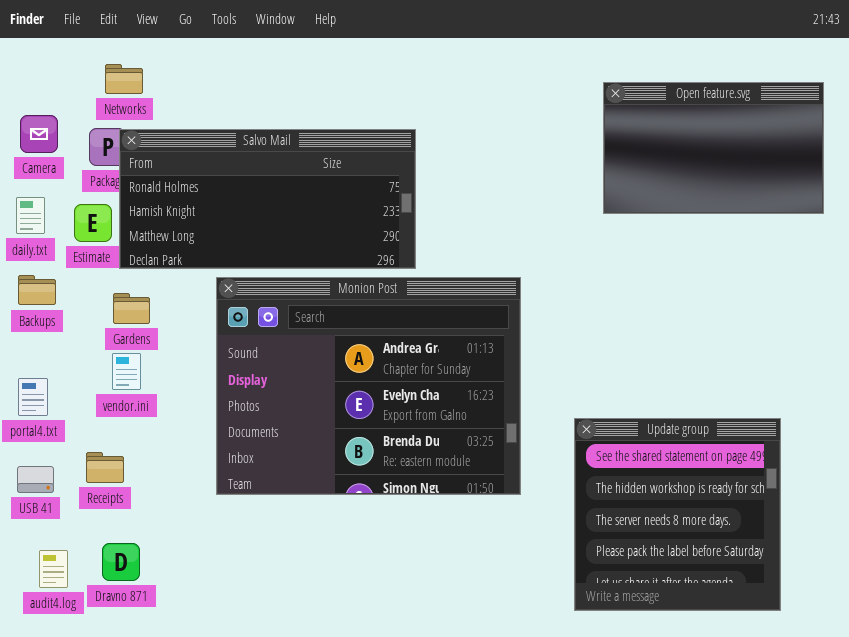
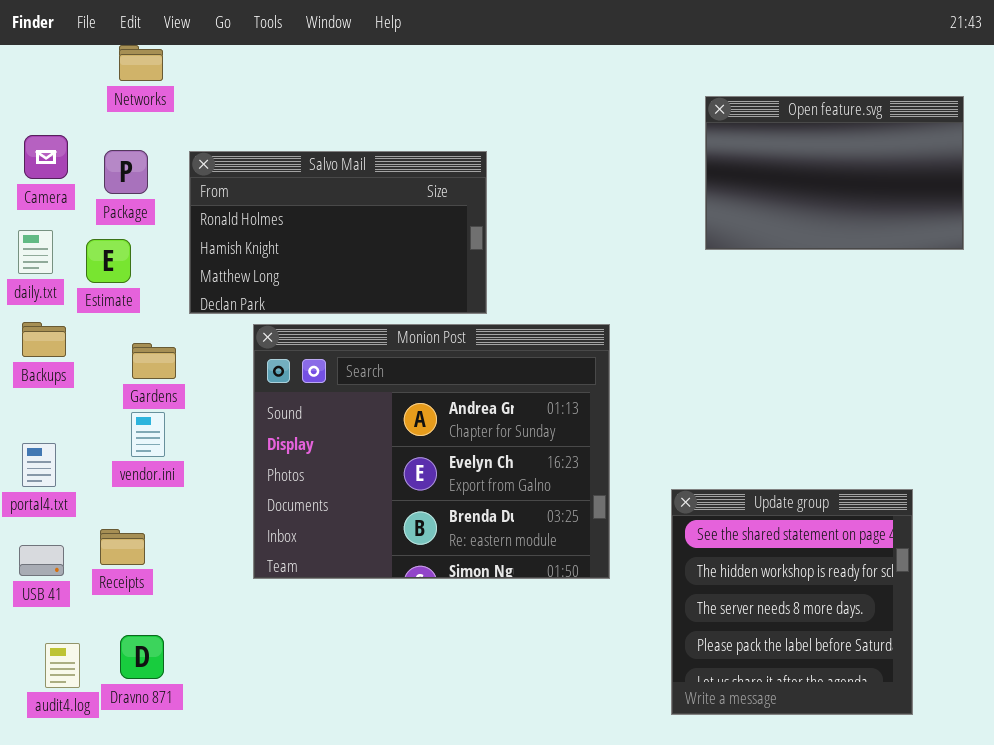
Networks: [105,64,143,94] -> [119,45,163,81], moved
Salvo Mail: [119,129,416,269] -> [189,151,487,314], resized

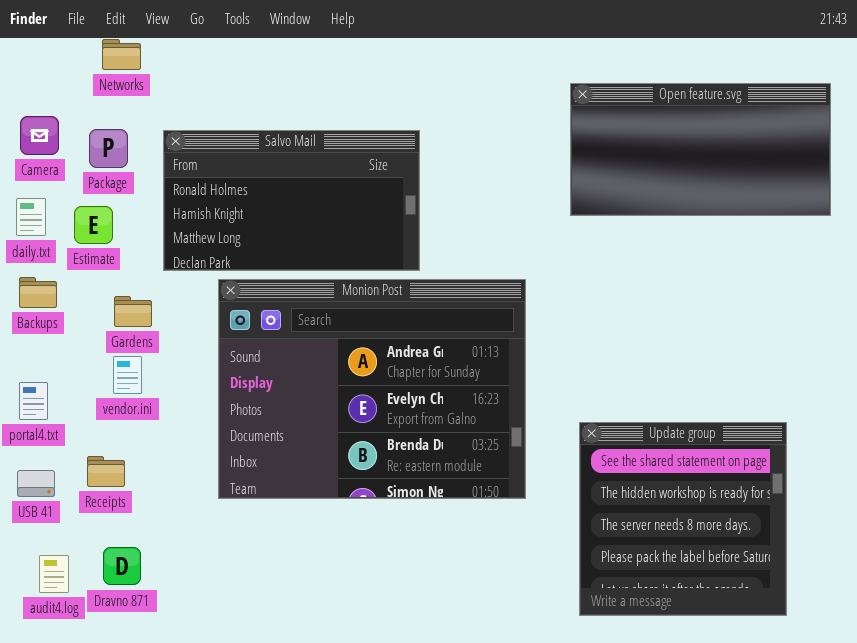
Open feature.svg: [705,96,964,250] -> [570,83,831,216], resized

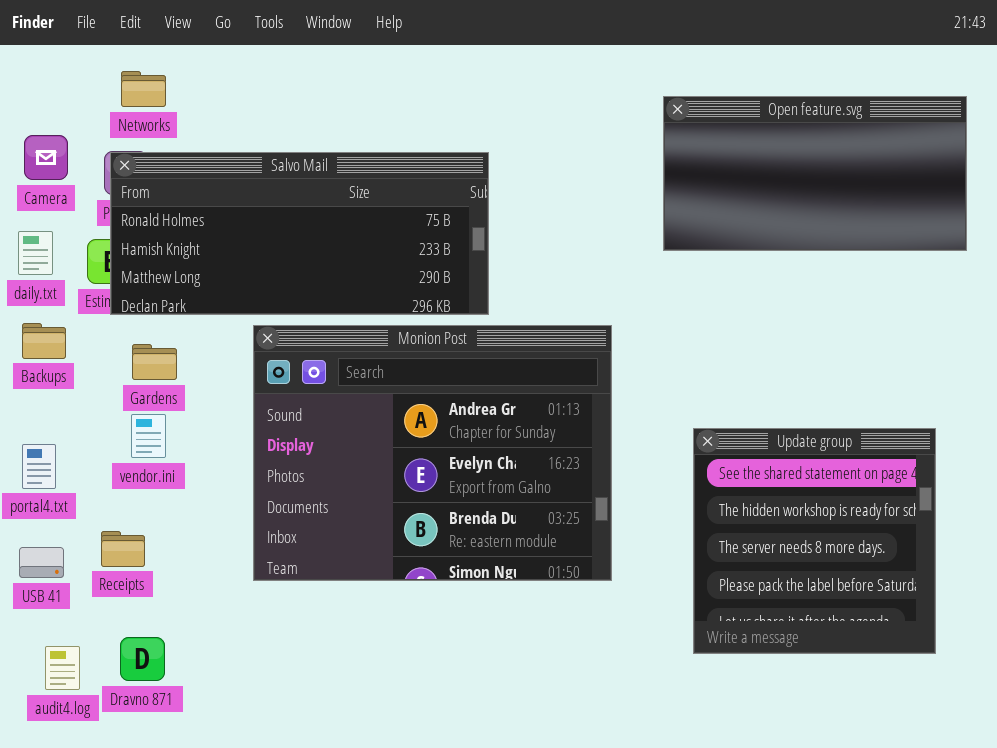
Networks: [102,39,141,70] -> [121,71,166,107], moved
Salvo Mail: [163,130,420,271] -> [110,152,489,315], resized
Update group: [579,422,787,616] -> [693,428,936,654], moved

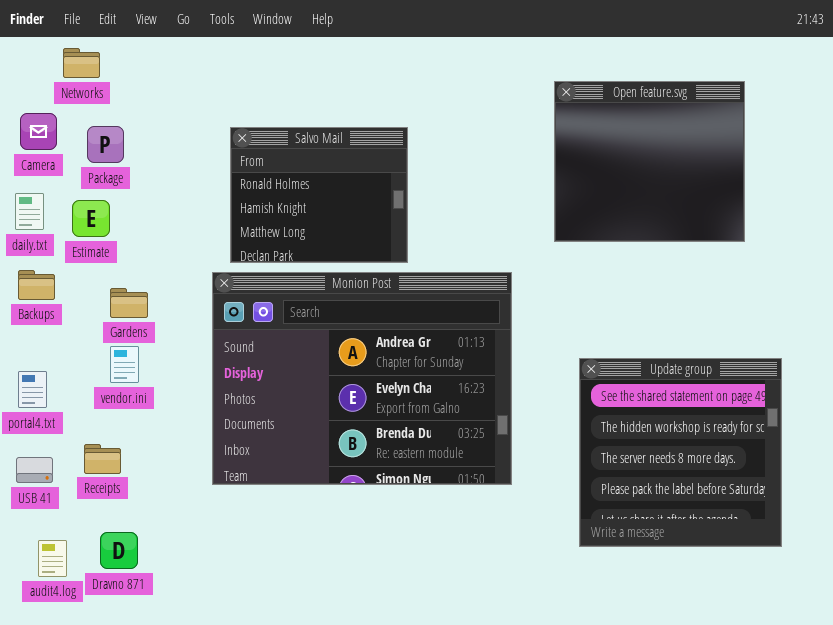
Networks: [121,71,166,107] -> [63,48,100,78], moved
Open feature.svg: [663,96,967,251] -> [554,81,745,242], resized
Salvo Mail: [110,152,489,315] -> [230,127,408,263], resized

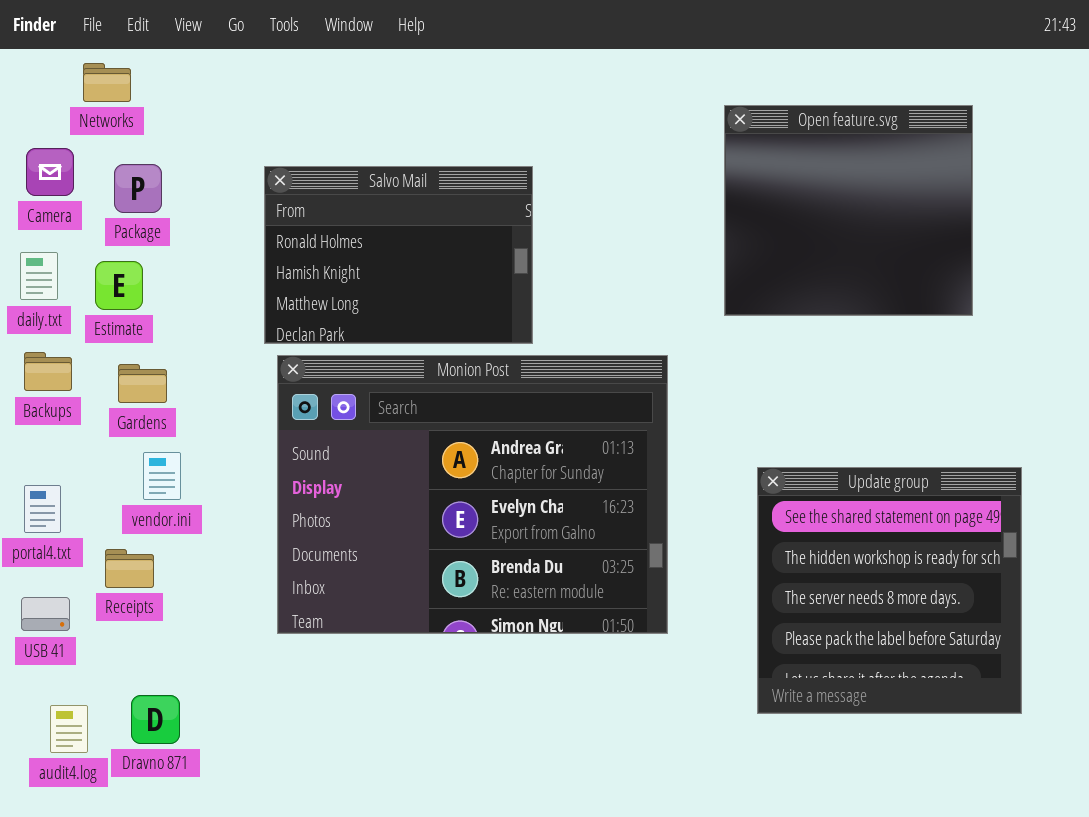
Salvo Mail: [230,127,408,263] -> [264,166,533,344], resized
Gardens: [110,288,148,318] -> [118,364,167,403], moved
Receipts: [84,444,121,474] -> [105,549,154,588], moved

